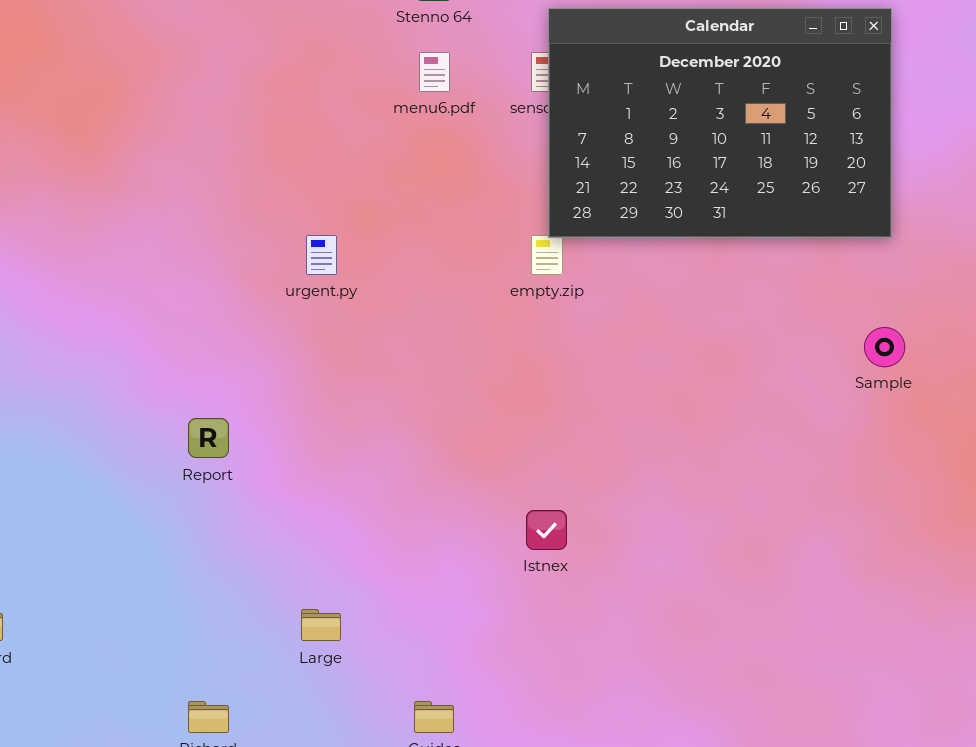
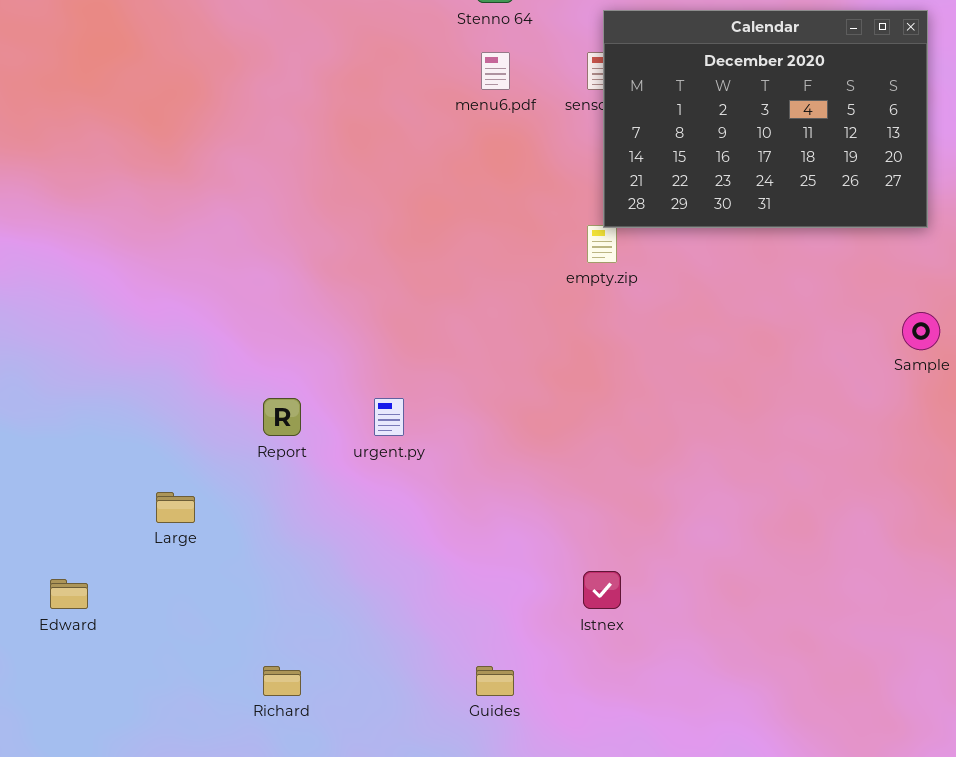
urgent.py: [306,235,337,275] -> [374,398,404,436], moved
Istnex: [526,510,567,550] -> [583,571,621,609], moved
Large: [301,609,341,641] -> [156,492,195,523], moved

